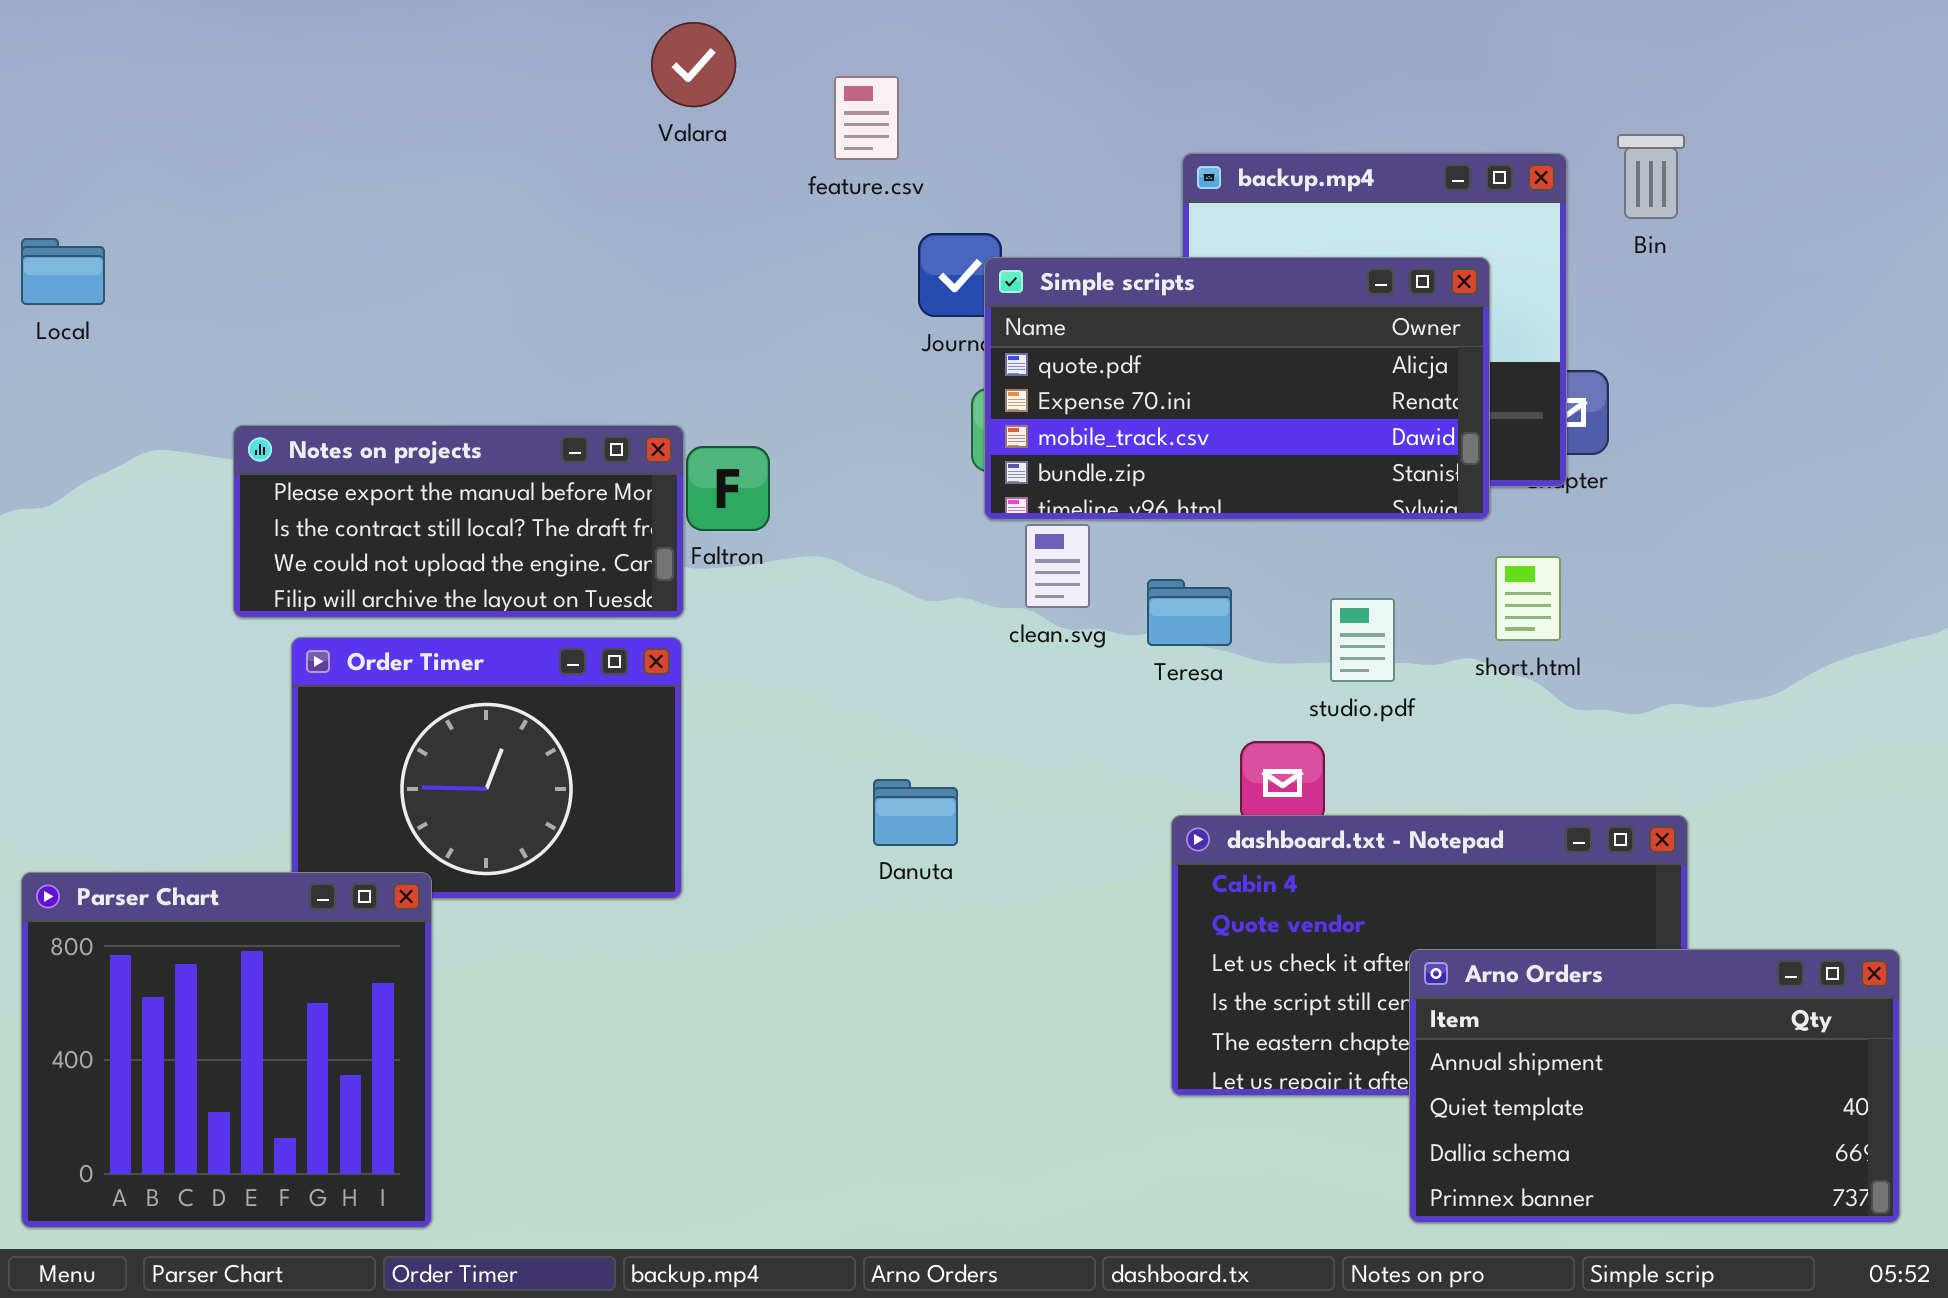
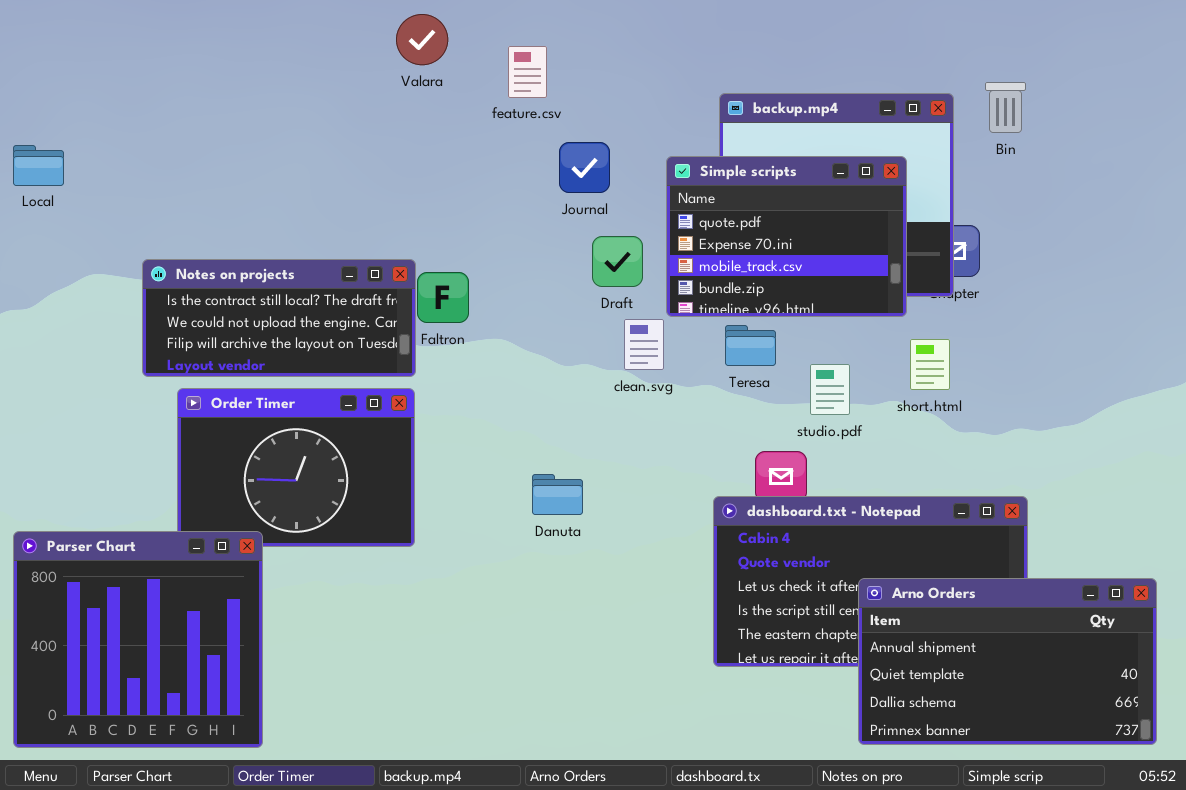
Simple scripts: [984,257,1490,520] -> [666,156,907,317], resized
Notes on projects: [233,425,684,618] -> [142,259,416,377], scrolled down 1 row
Teresa: [1147,579,1232,646] -> [725,325,776,366], moved

